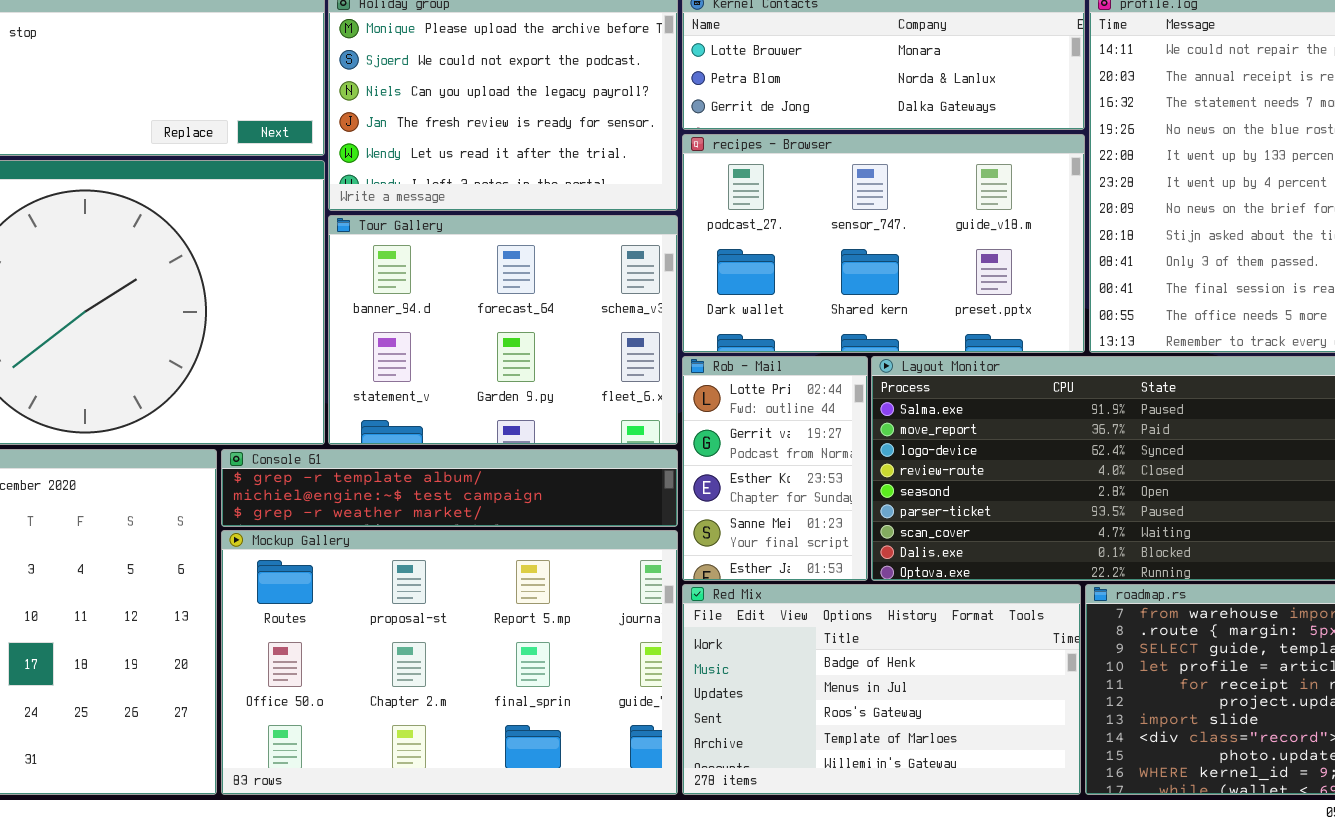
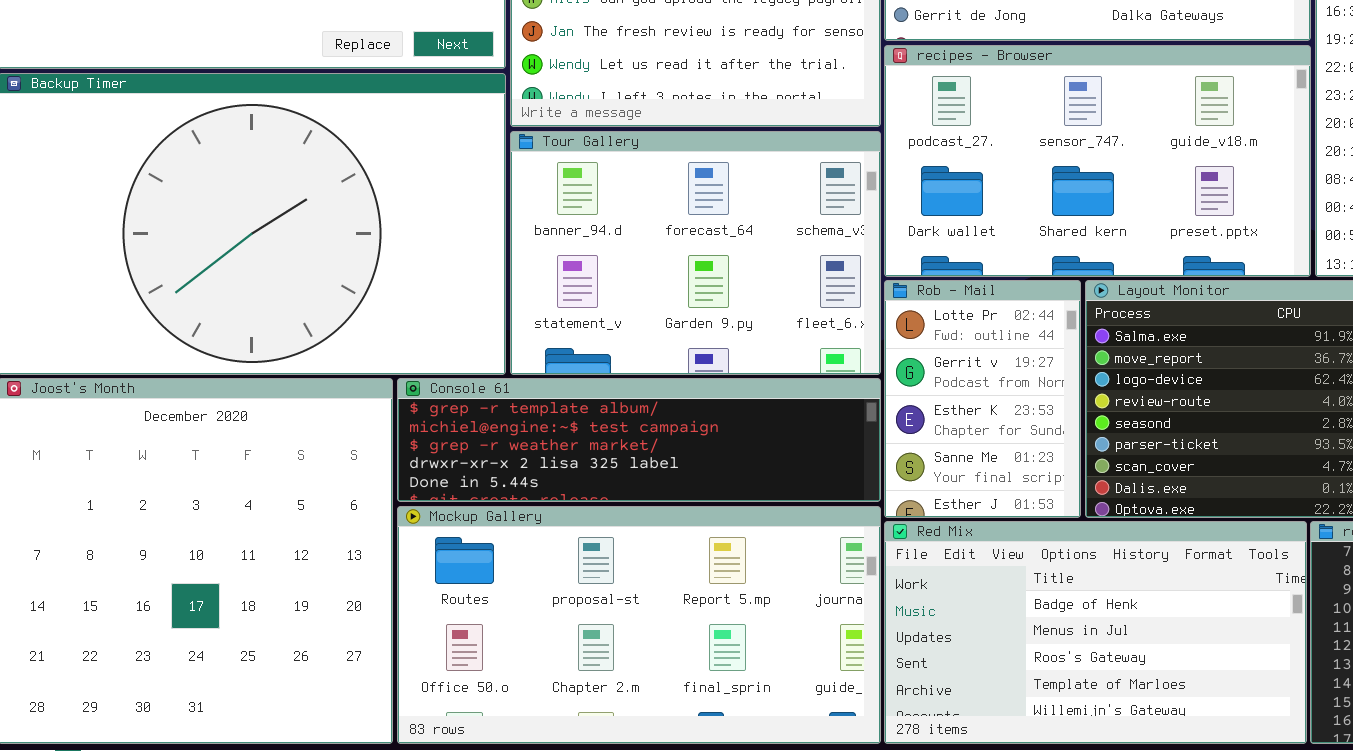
Console 61: [221,449,678,527] -> [397,378,881,502], resized
Mockup Gallery: [221,530,678,795] -> [397,506,881,744], resized

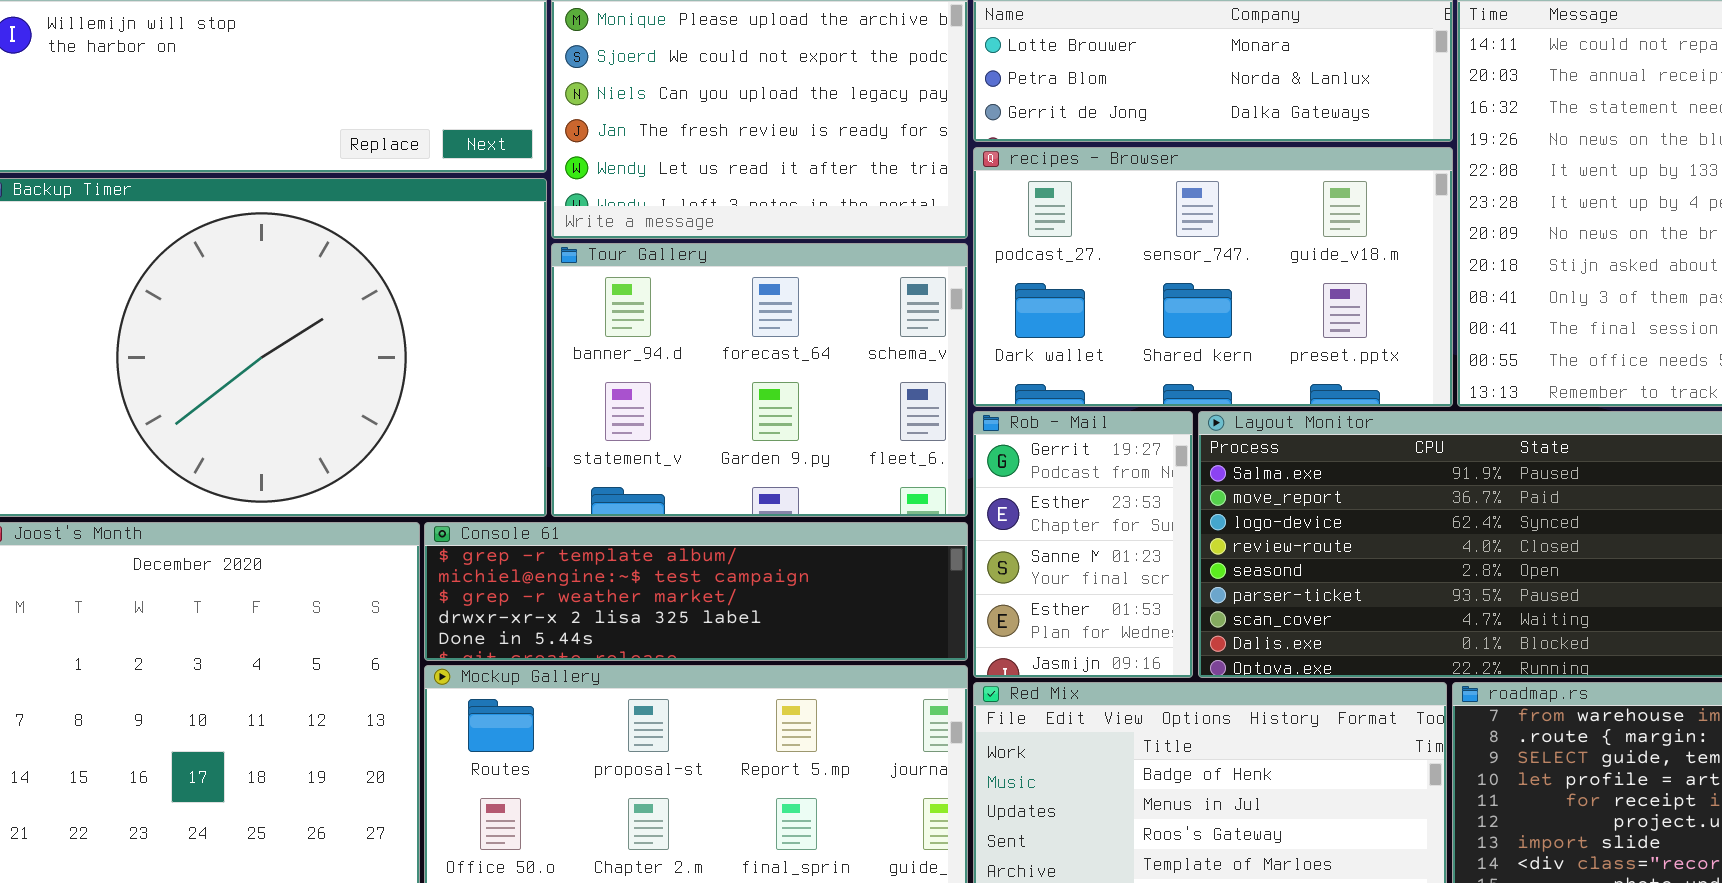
Rob - Mail: [884,280,1081,518] -> [973,411,1193,678], scrolled down 1 row

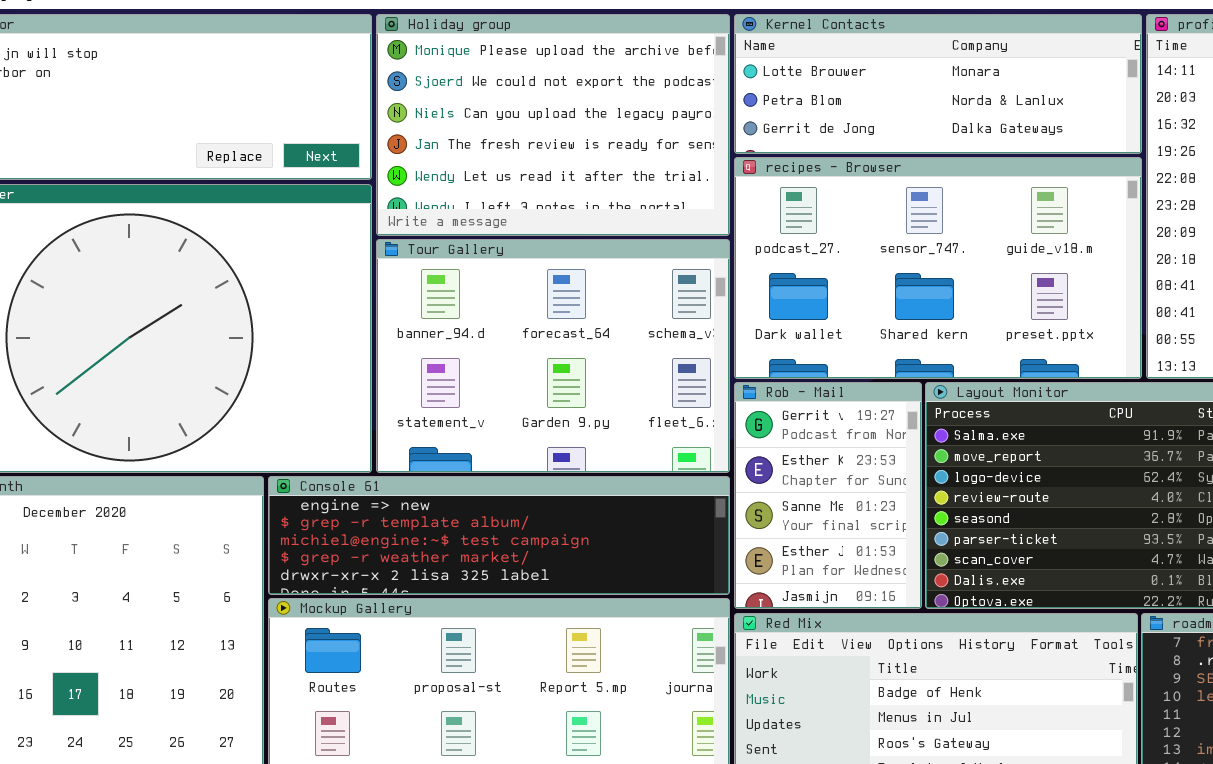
Console 61: [424,522,968,661] -> [268,476,730,595], scrolled up 1 row

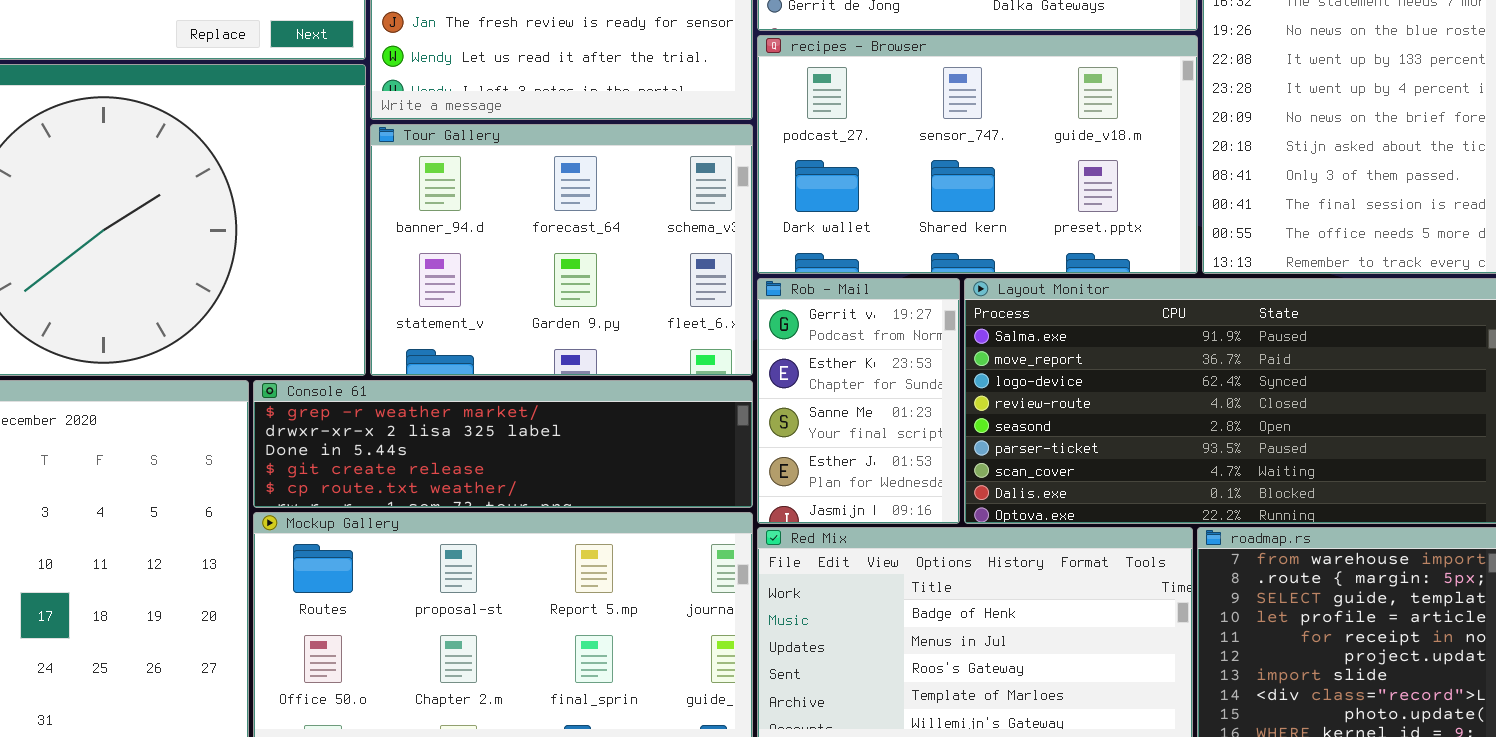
Console 61: [268,476,730,595] -> [253,380,753,508], scrolled down 3 rows

